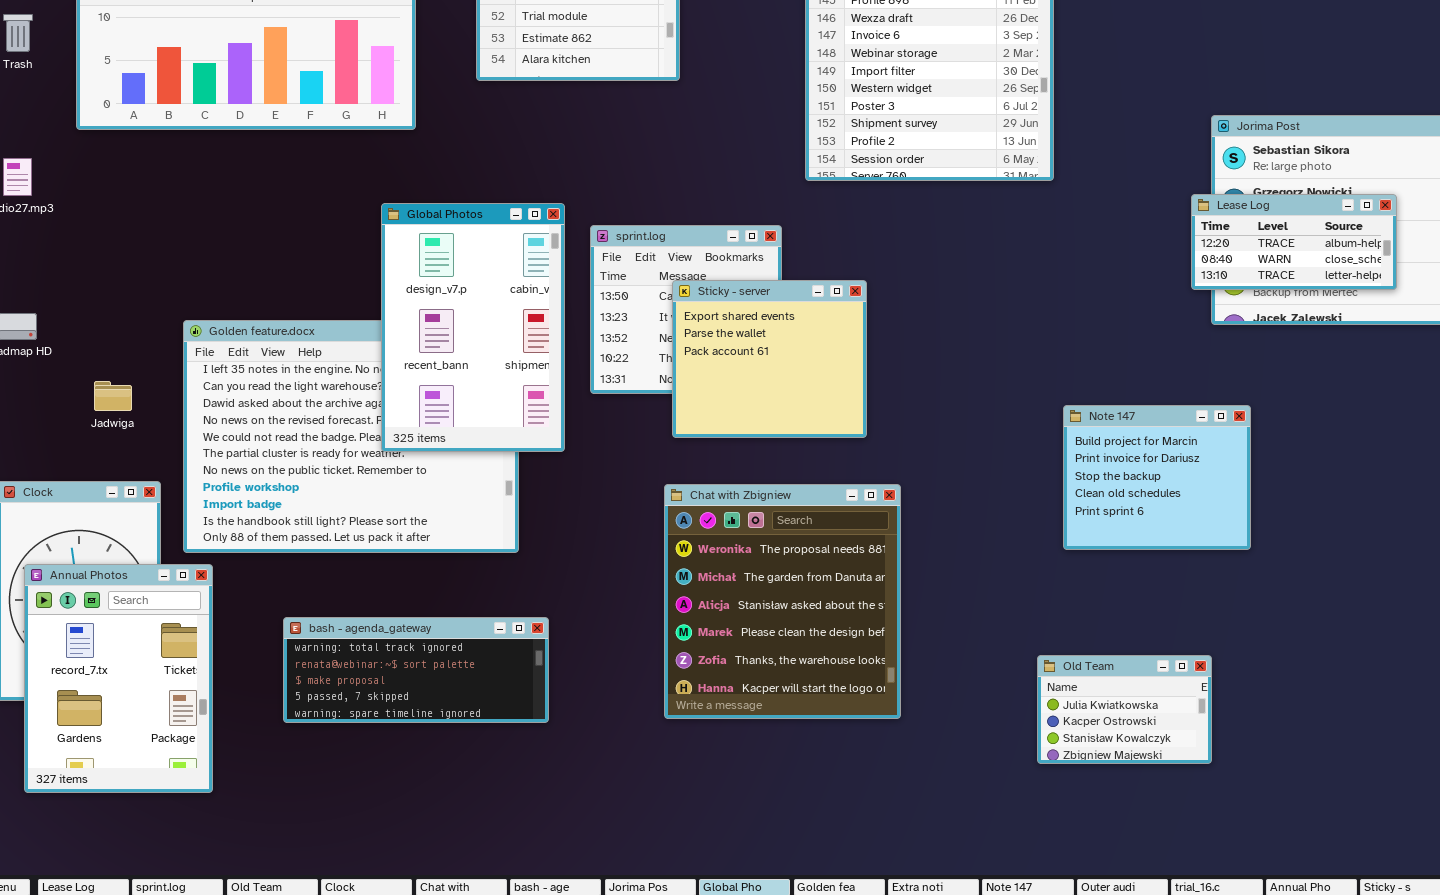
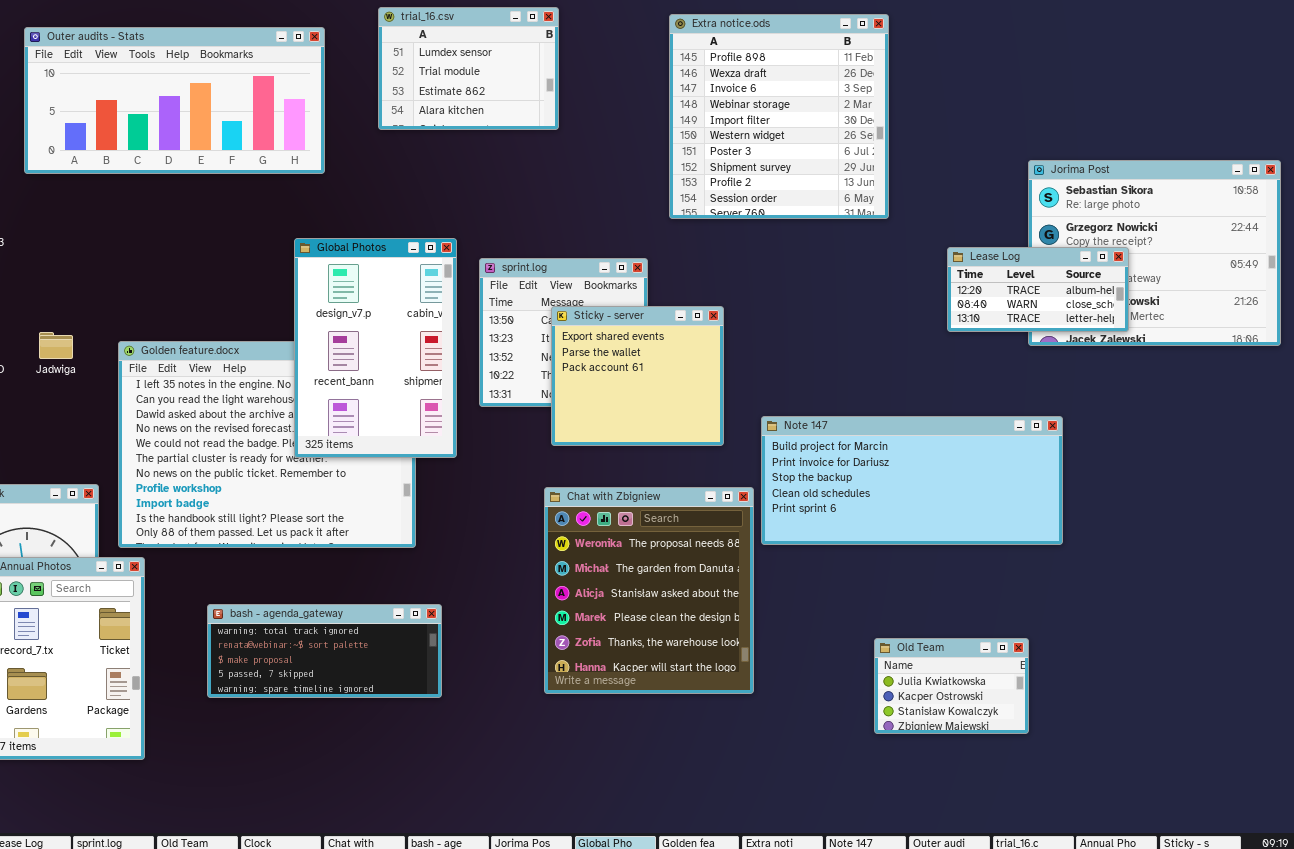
Lease Log: [1191,194,1397,290] -> [947,247,1129,332], moved
Jadwiga: [94,381,132,411] -> [39,332,73,359], moved
Note 147: [1063,405,1251,550] -> [761,416,1063,545], resized

